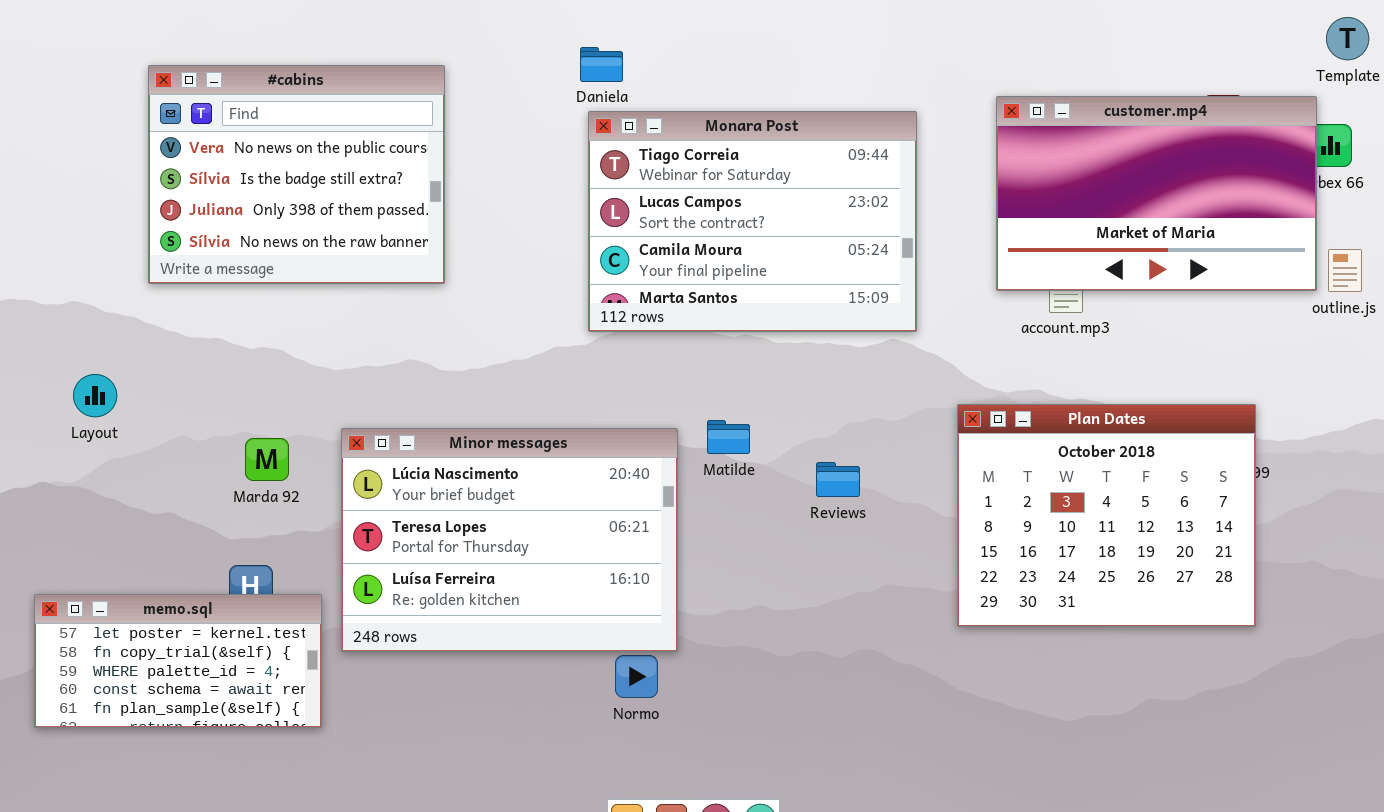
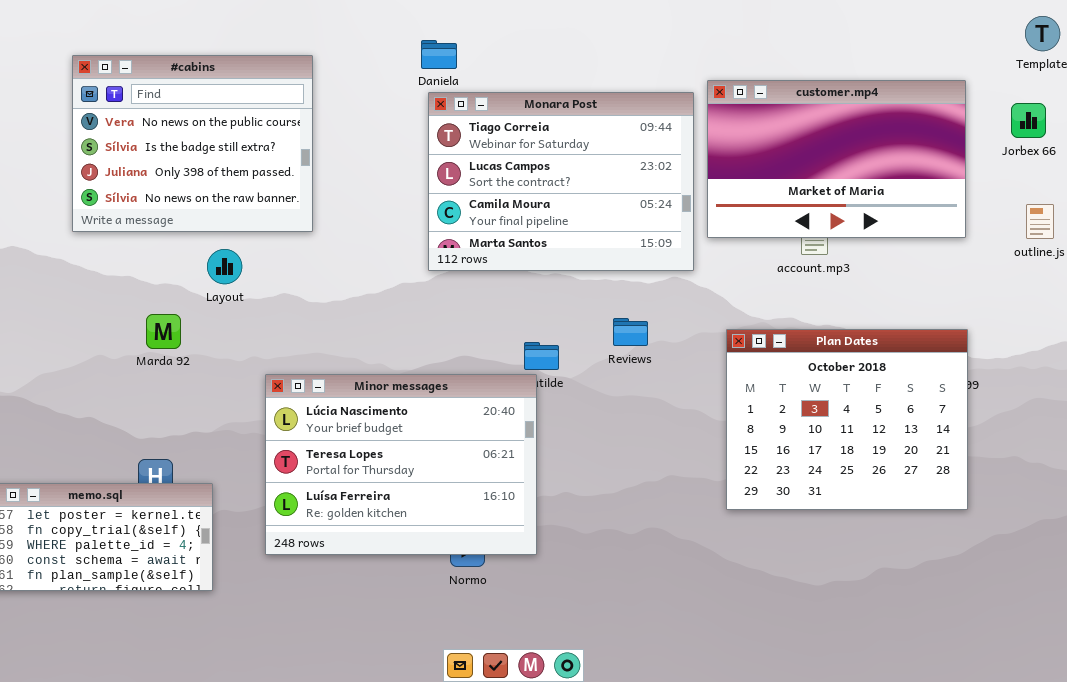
customer.mp4: [996,96,1317,291] -> [707,80,966,238], moved
Layout: [73,374,117,417] -> [207,249,242,284], moved
Minor messages: [341,428,678,652] -> [265,374,537,555], moved
Marda 92: [245,438,289,481] -> [146,314,181,349], moved
Reviews: [816,462,860,497] -> [613,318,648,346], moved

